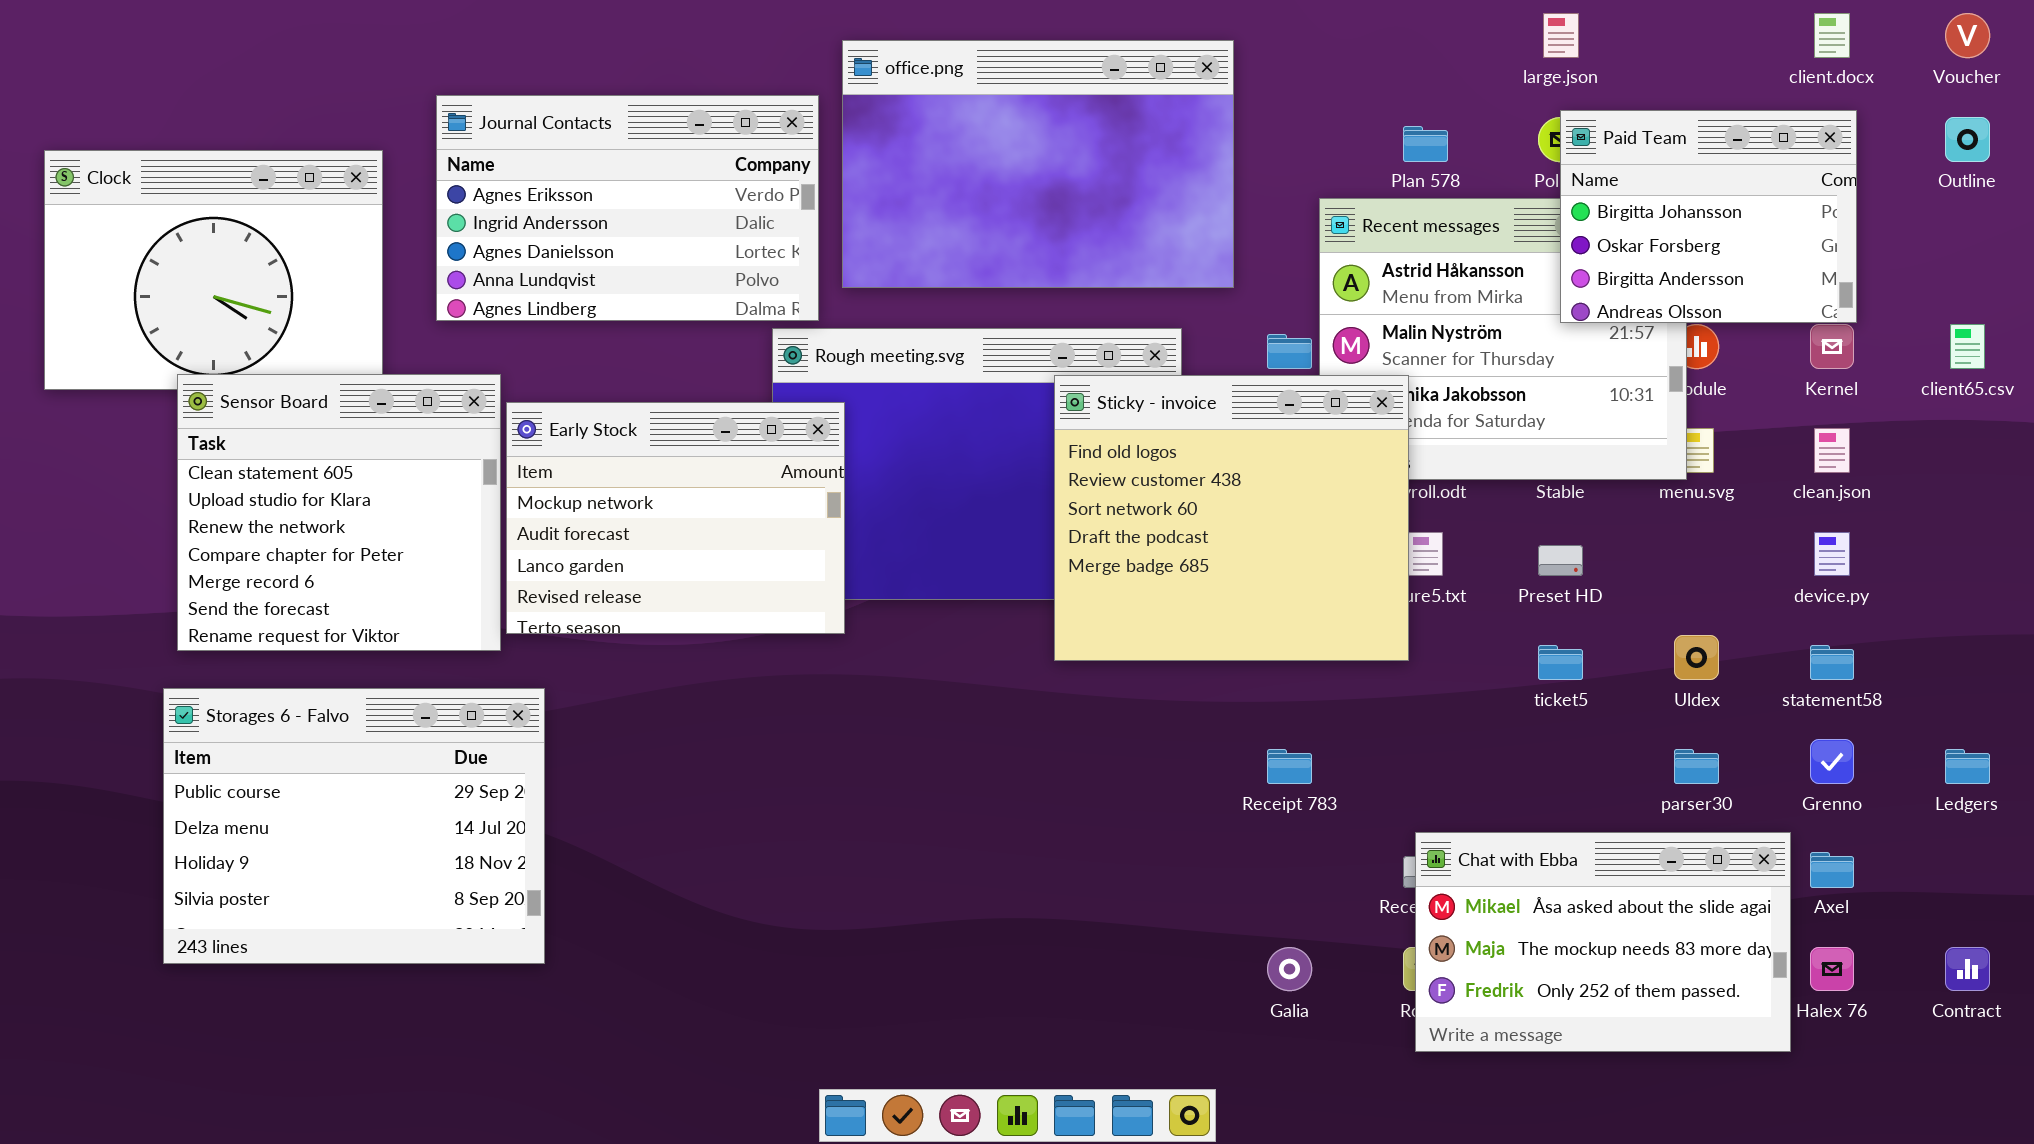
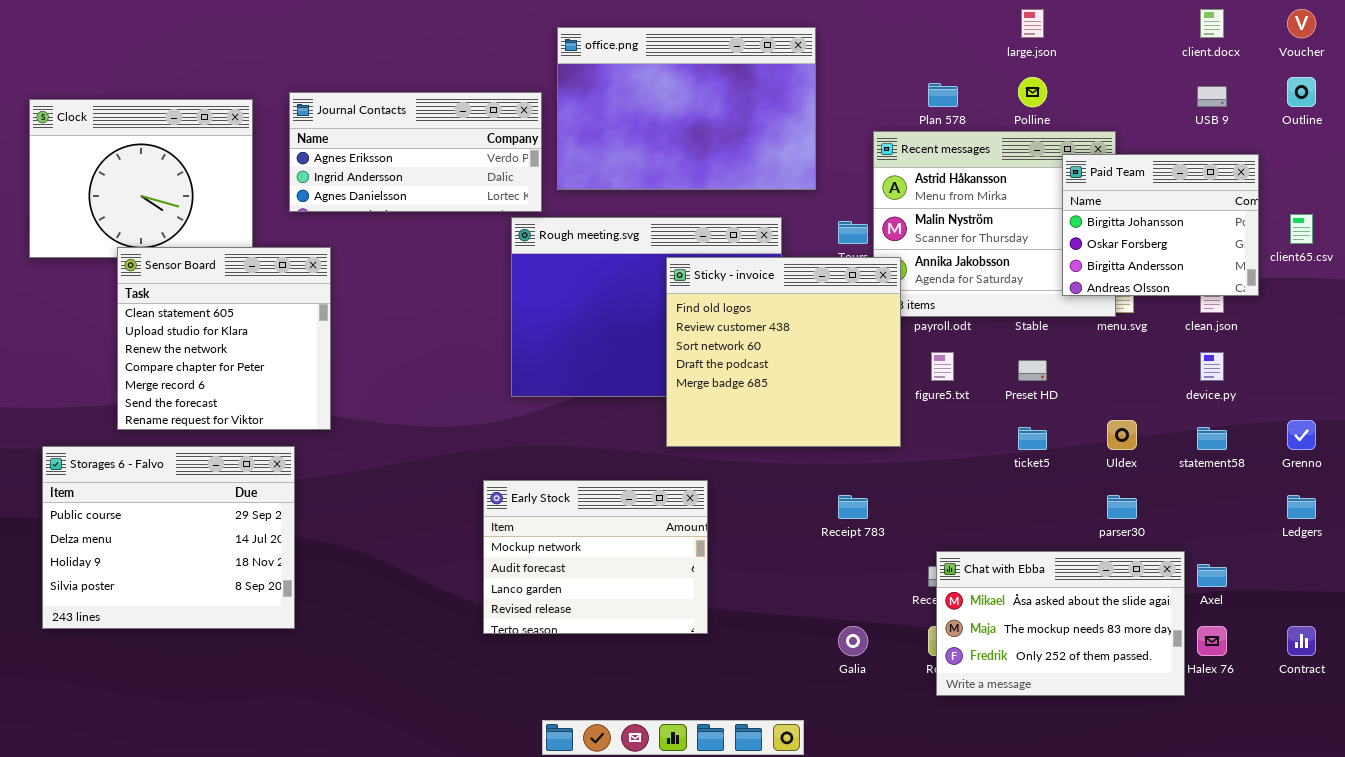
Journal Contacts: [436,95,819,321] -> [289,92,542,212], resized
Paid Team: [1560,110,1857,323] -> [1062,154,1259,296], moved
Sticky - invoice: [1054,375,1409,661] -> [666,257,901,447], moved
Early Stock: [506,402,845,634] -> [483,480,708,634], moved
Storages 6 - Falvo: [163,688,545,964] -> [42,446,295,629], moved
Grenno: [1810,739,1854,784] -> [1287,420,1316,450], moved

